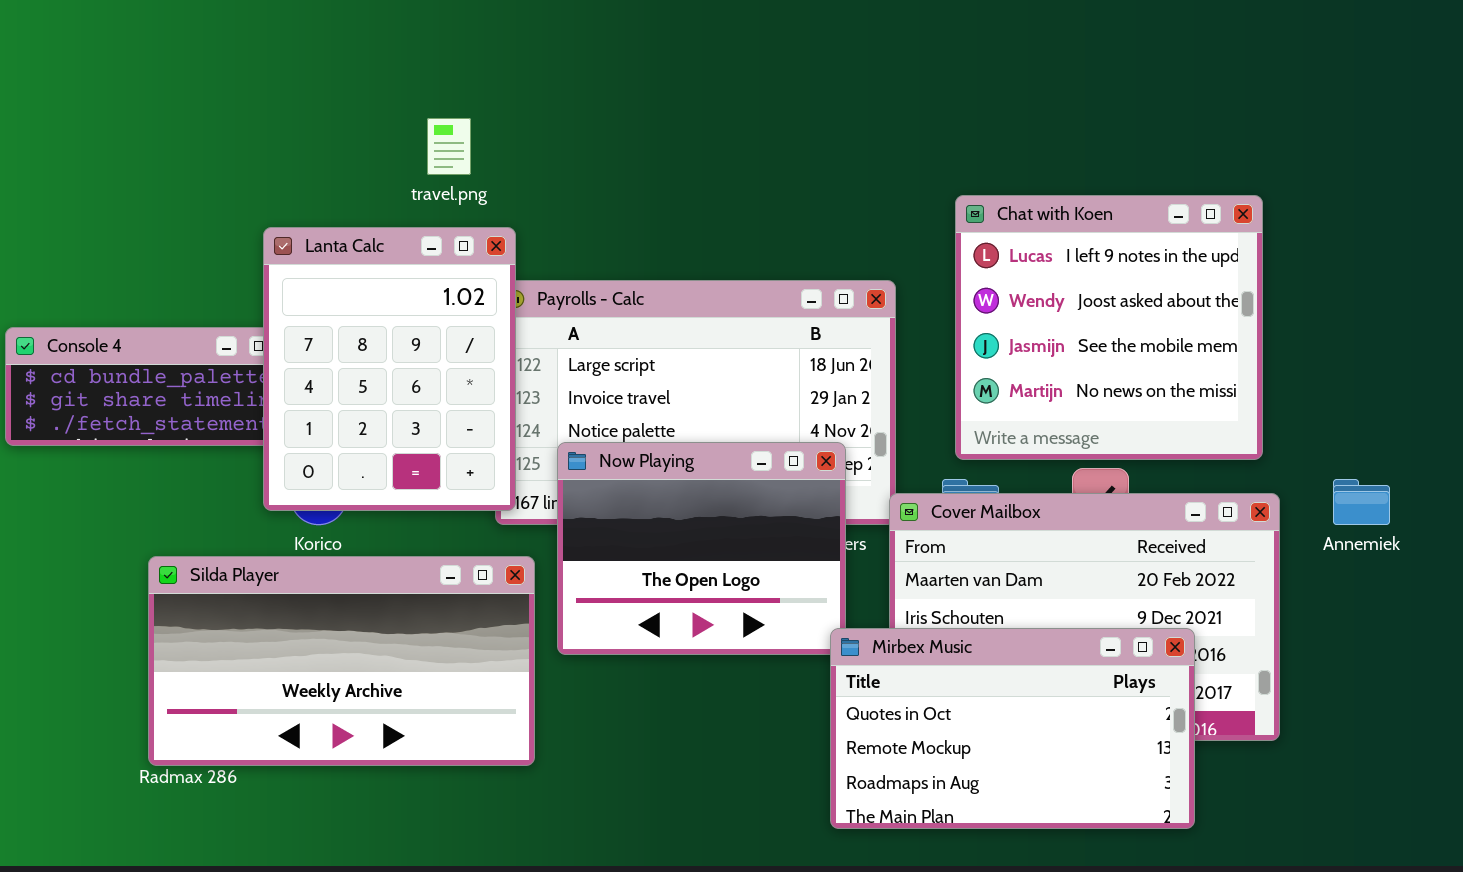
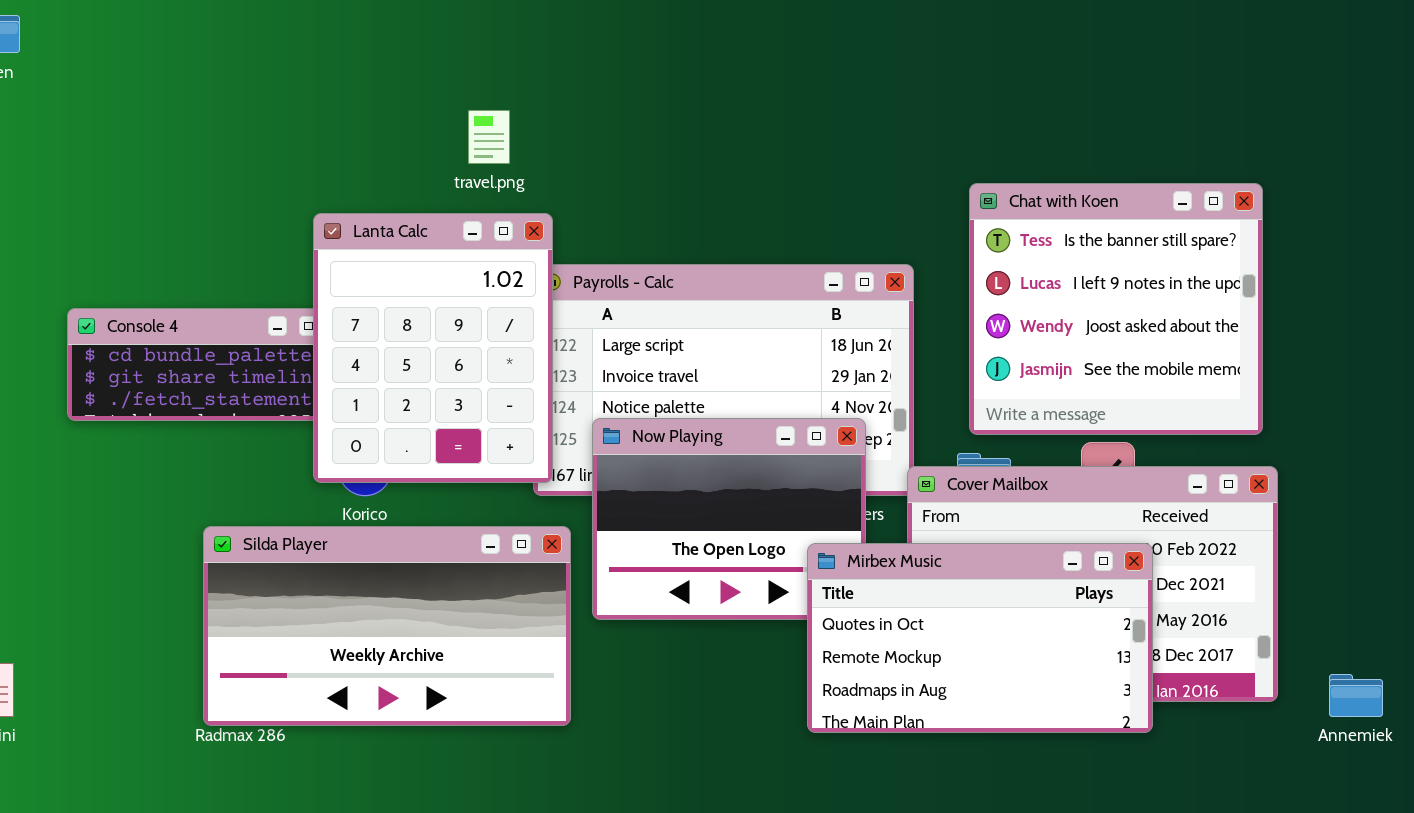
Chat with Koen: [955,195,1263,460] -> [969,183,1263,435], scrolled up 1 row
Annemiek: [1333,479,1390,525] -> [1329,674,1383,717], moved
Mirbex Music: [830,628,1195,829] -> [807,543,1153,733], moved

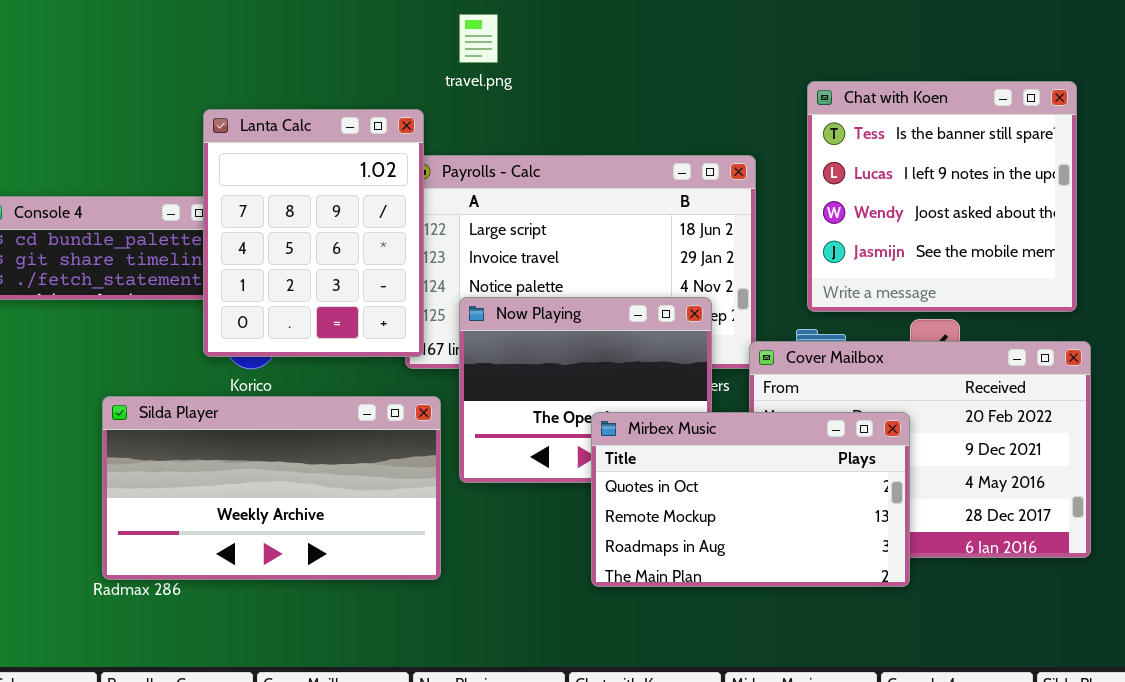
travel.png: [468,110,510,164] -> [459,14,498,63], moved
Mirbex Music: [807,543,1153,733] -> [591,412,910,587], moved

